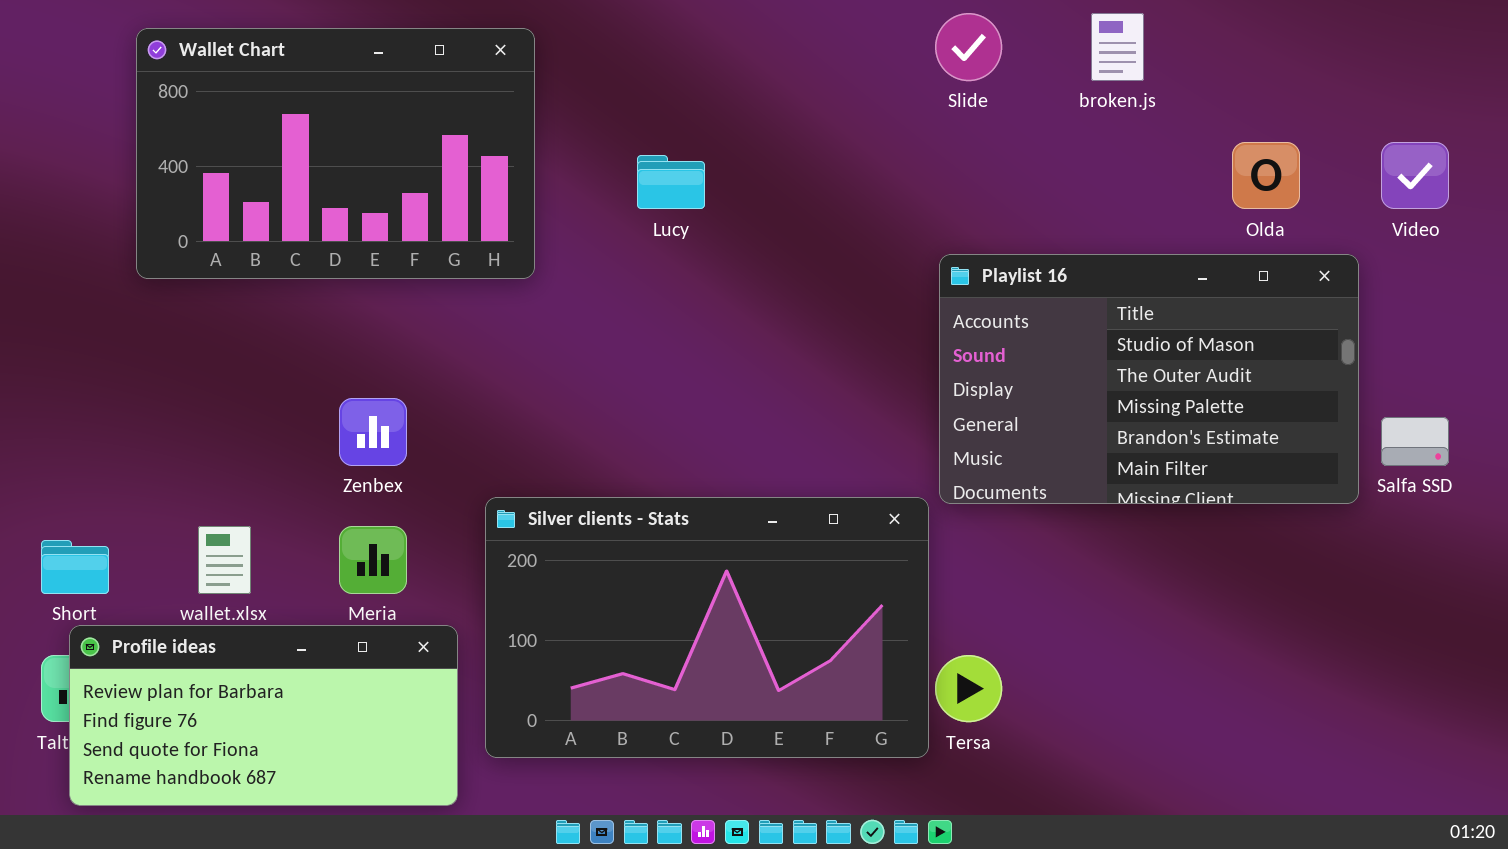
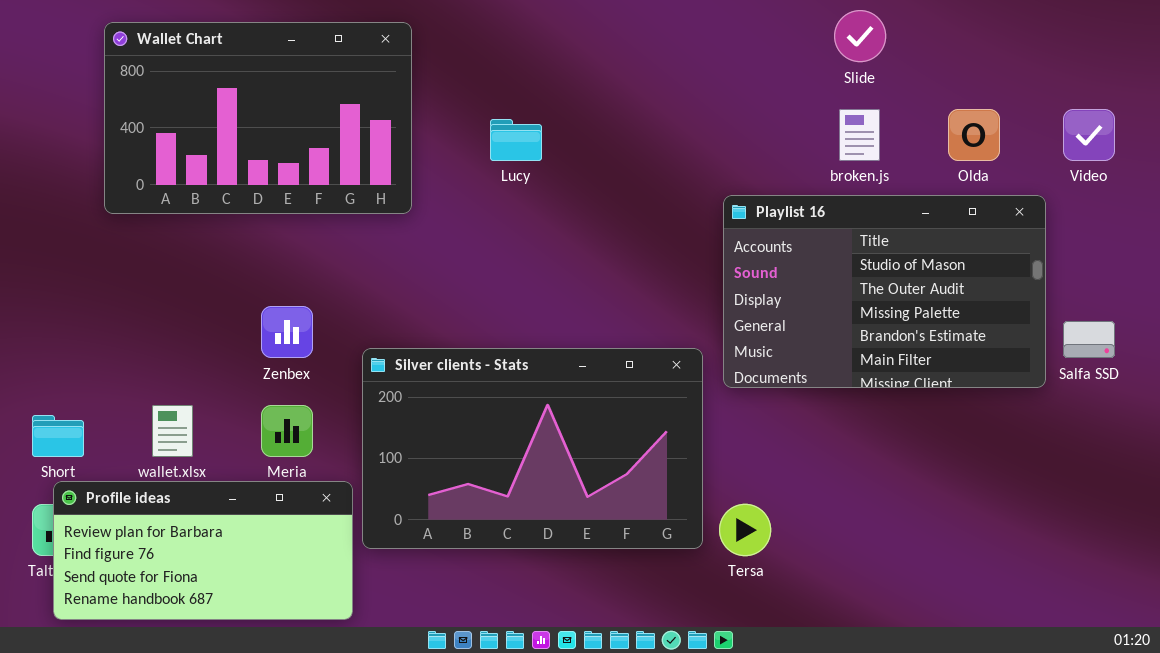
Slide: [935,13,1002,81] -> [834,10,886,62], moved
broken.js: [1091,13,1144,81] -> [839,109,880,161], moved
Silver clients - Stats: [485,497,929,758] -> [362,348,703,549], moved

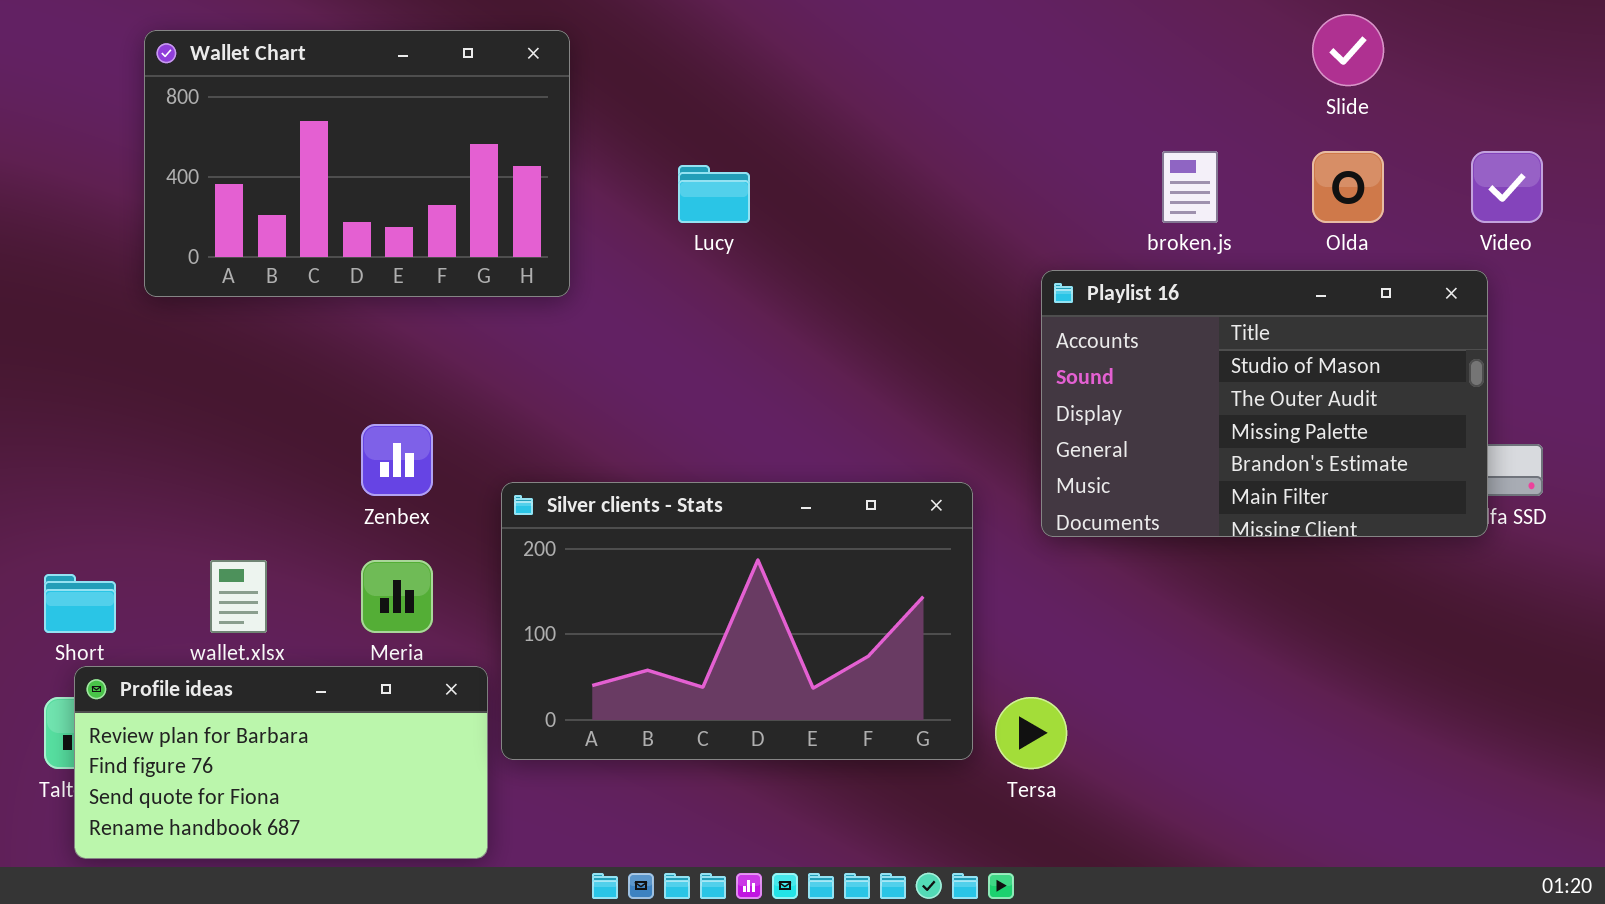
Slide: [834,10,886,62] -> [1312,14,1384,86], moved
Playlist 16: [723,195,1046,388] -> [1041,270,1488,537], moved

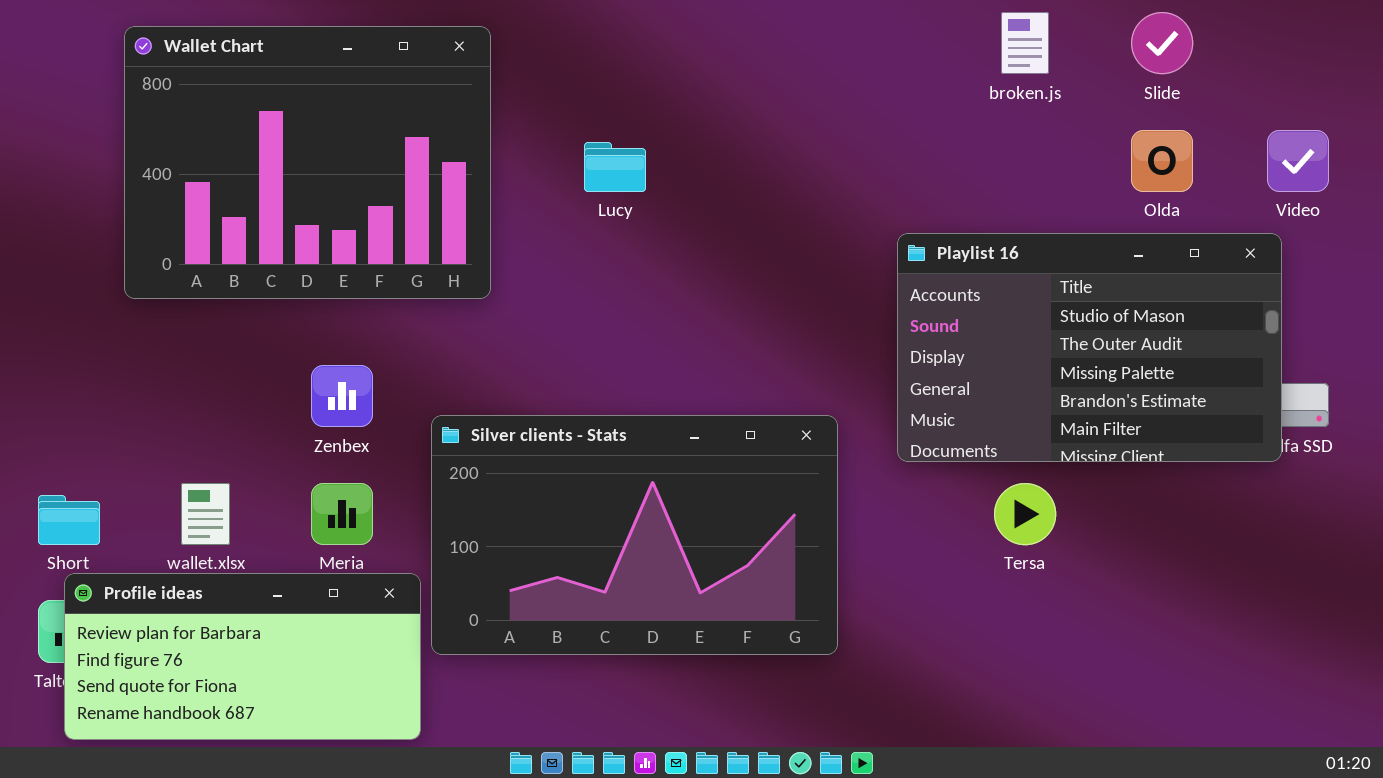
Wallet Chart: [144,30,570,297] -> [124,26,491,299], resized
broken.js: [1162,151,1218,223] -> [1001,12,1049,74], moved
Tersa: [995,697,1067,769] -> [994,483,1056,545], moved

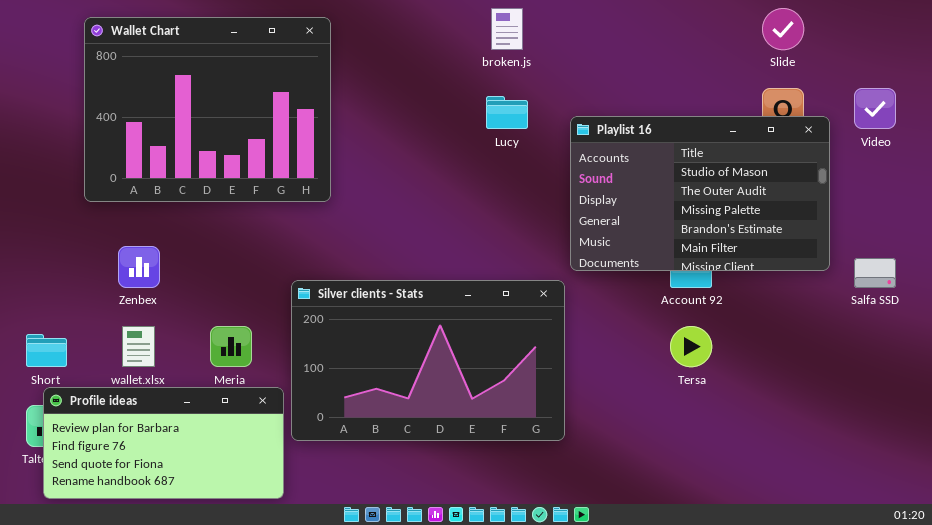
broken.js: [1001,12,1049,74] -> [491,8,523,50], moved
Lucy: [584,142,646,192] -> [486,96,528,129], moved
Playlist 16: [897,233,1282,462] -> [570,116,830,271], moved
Zenbex: [311,365,373,427] -> [118,246,160,288], moved

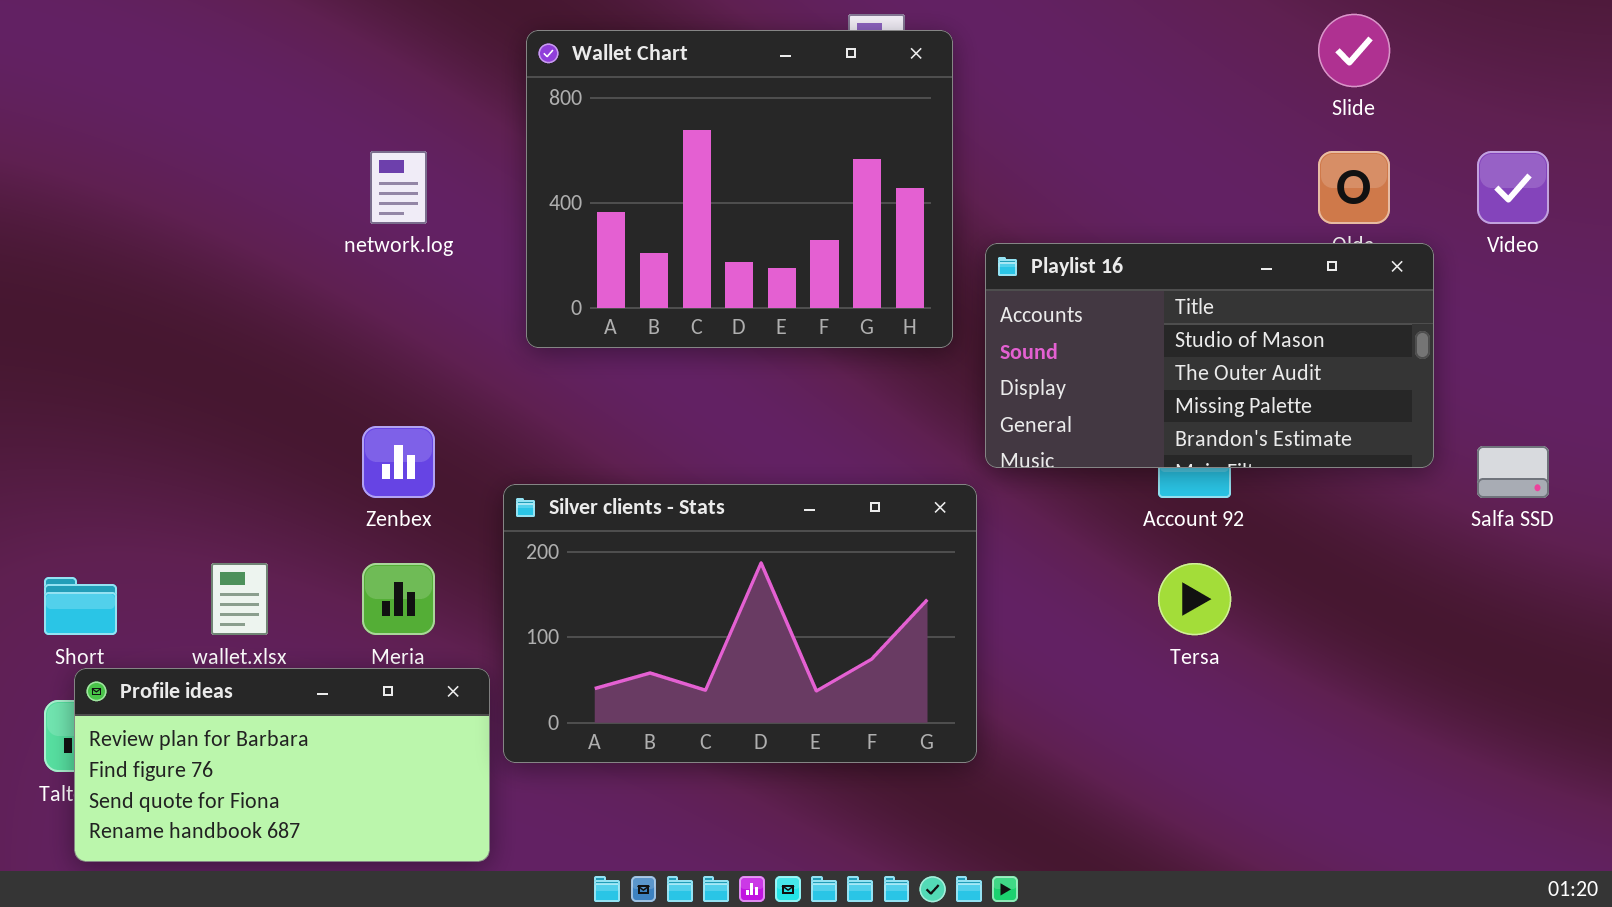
Wallet Chart: [84,17,331,202] -> [526,30,953,348], moved
Playlist 16: [570,116,830,271] -> [985,243,1434,468], resized
Zenbex: [118,246,160,288] -> [362,426,435,498], moved

